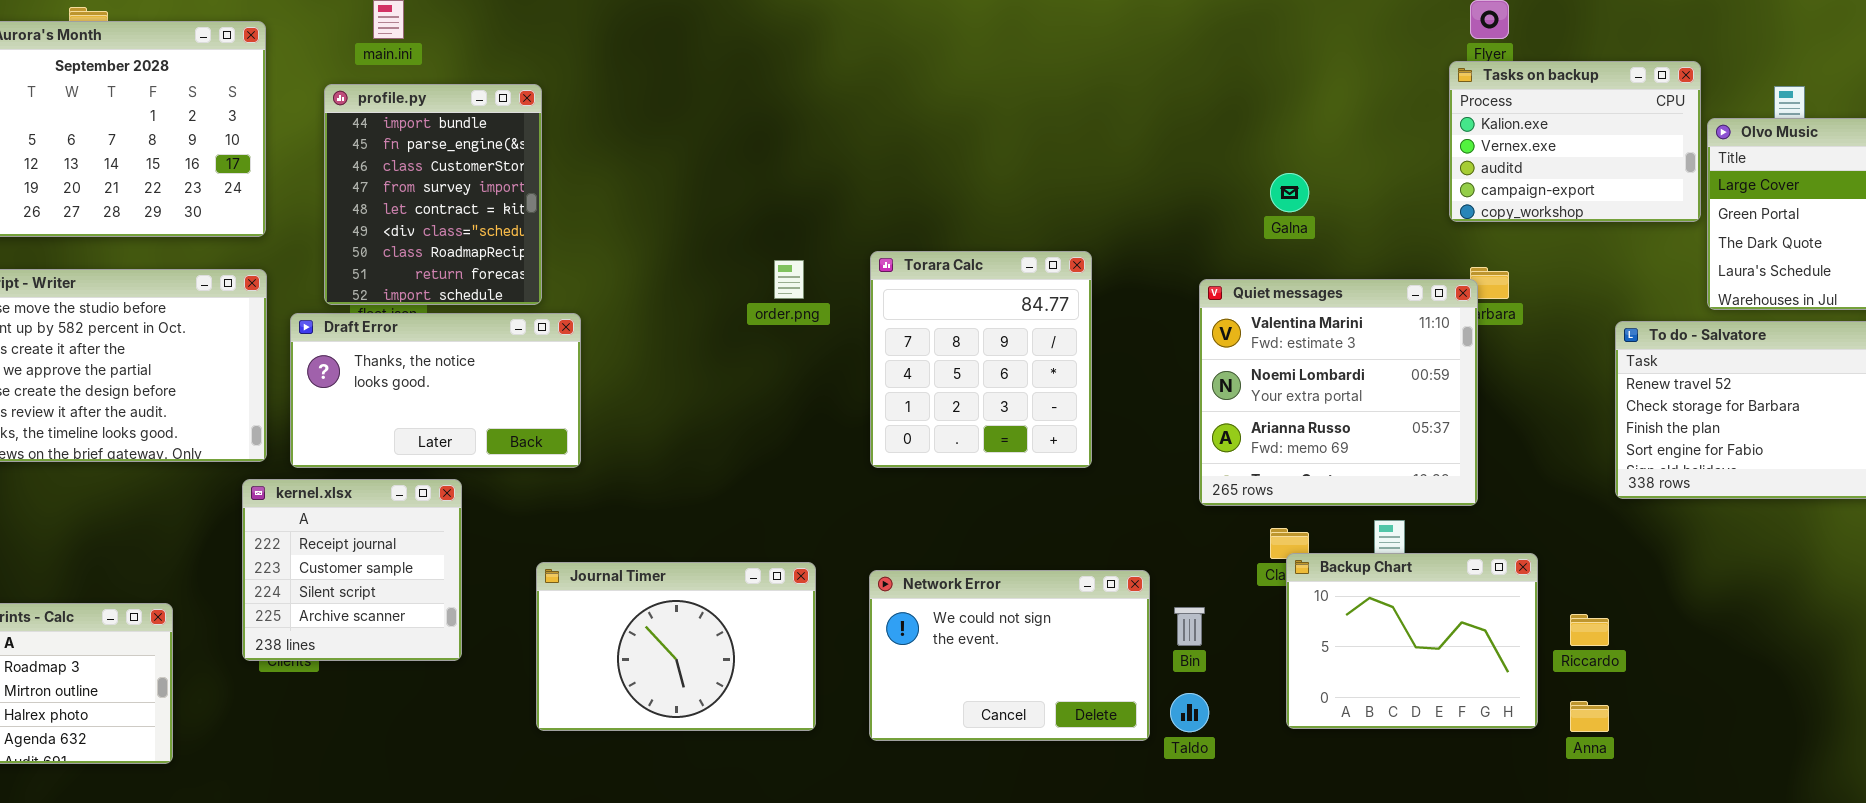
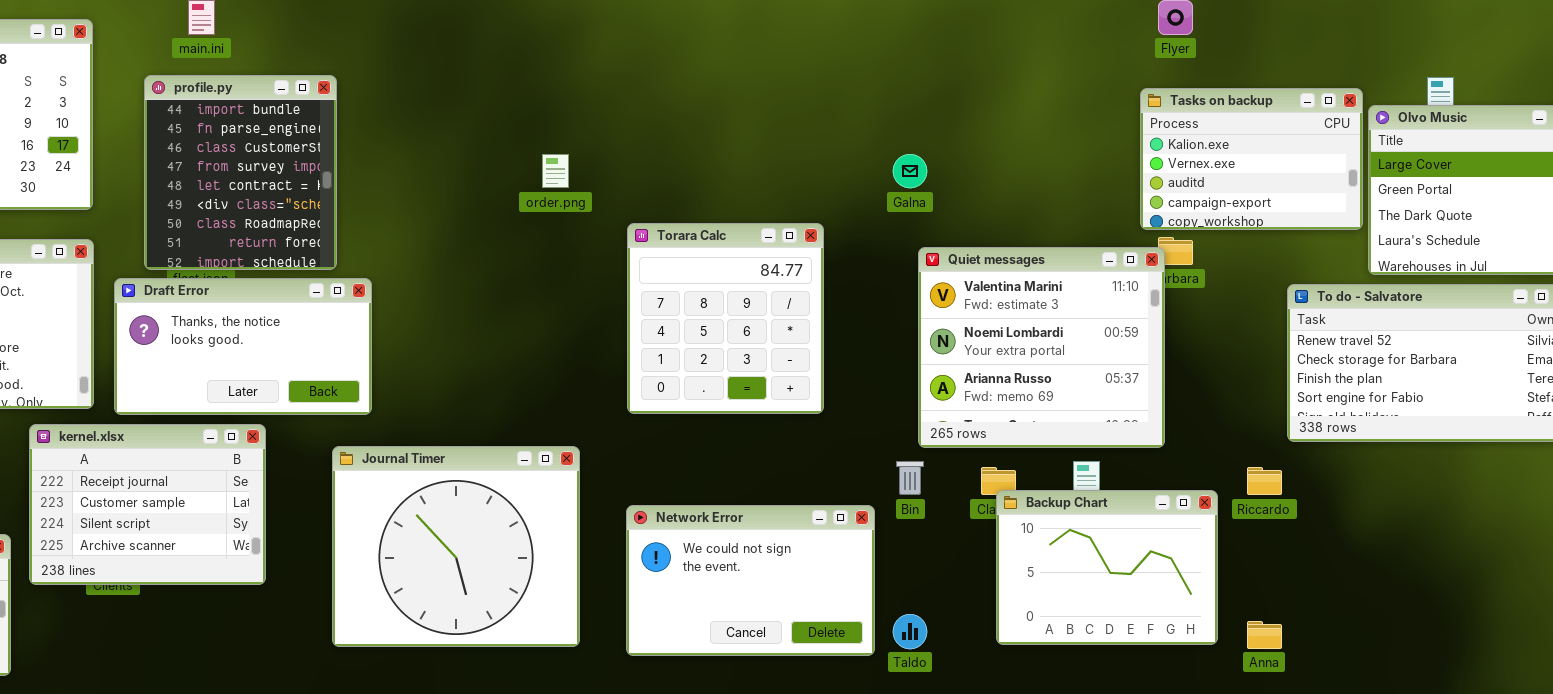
Tasks on backup: [1449,61,1701,222] -> [1140,88,1363,230], moved
Galna: [1270,173,1309,212] -> [893,154,927,188], moved
order.png: [774,260,804,299] -> [542,154,569,188], moved
kernel.xlsx: [242,479,462,661] -> [29,424,266,585], resized
Journal Timer: [536,562,816,731] -> [332,446,580,647], resized
Bin: [1174,607,1205,646] -> [896,461,924,495], moved
Riccardo: [1570,614,1609,646] -> [1247,467,1282,495], moved

